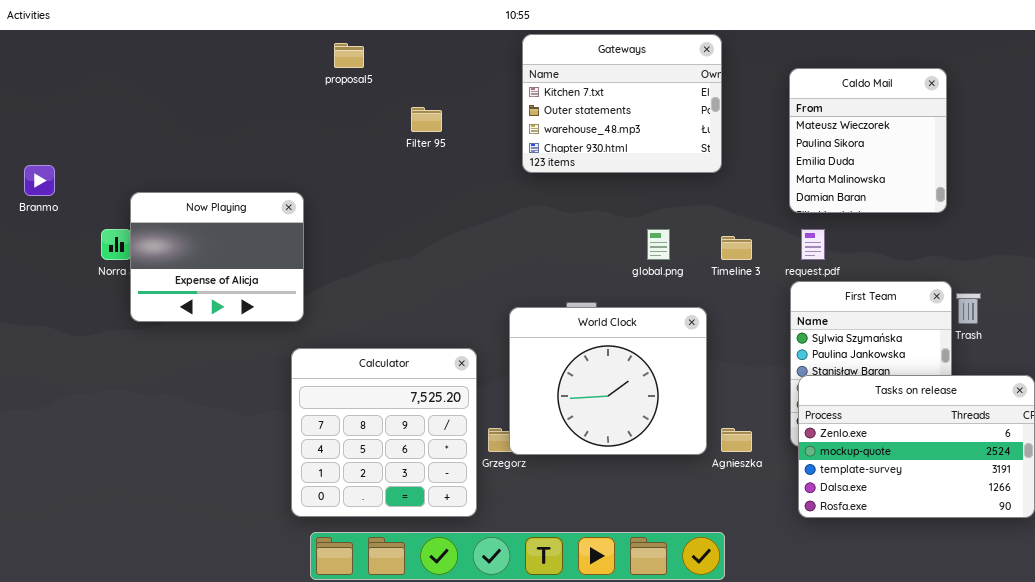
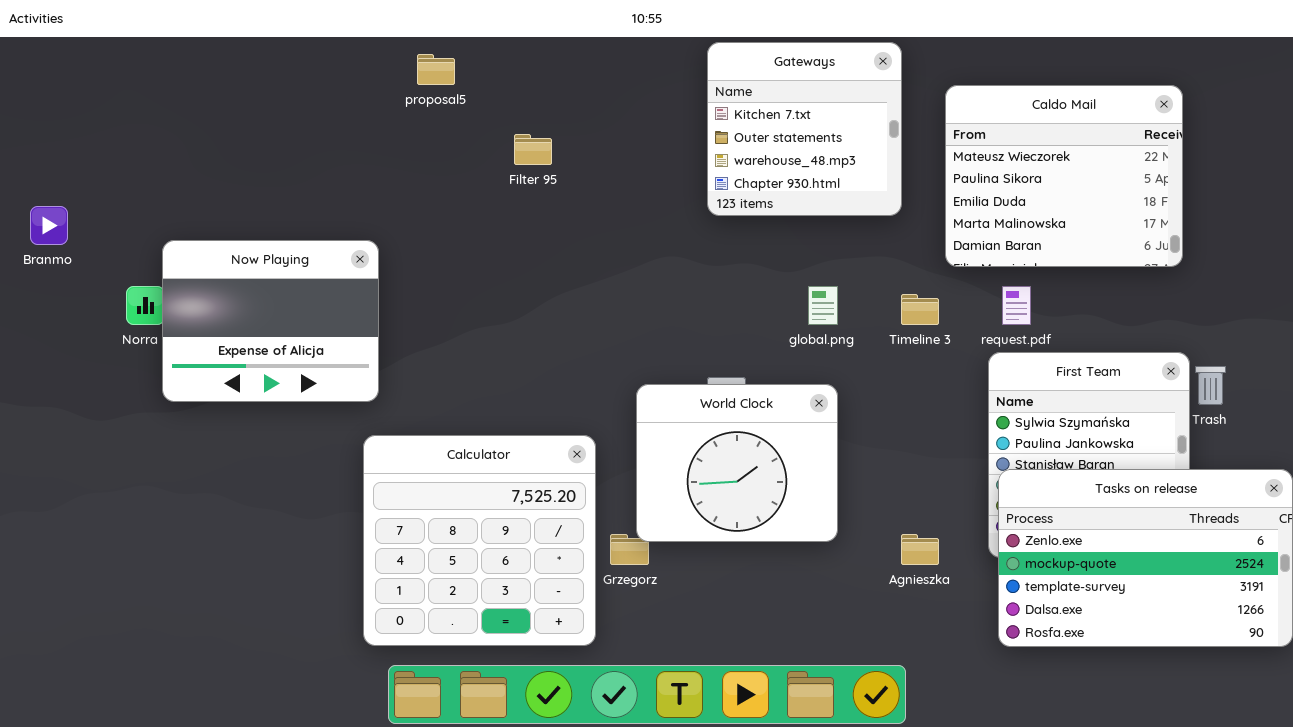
Gateways: [522,34,722,173] -> [707,42,902,216], resized
Caldo Mail: [789,68,947,213] -> [945,85,1183,267], resized
World Clock: [509,307,707,455] -> [636,384,838,542], resized

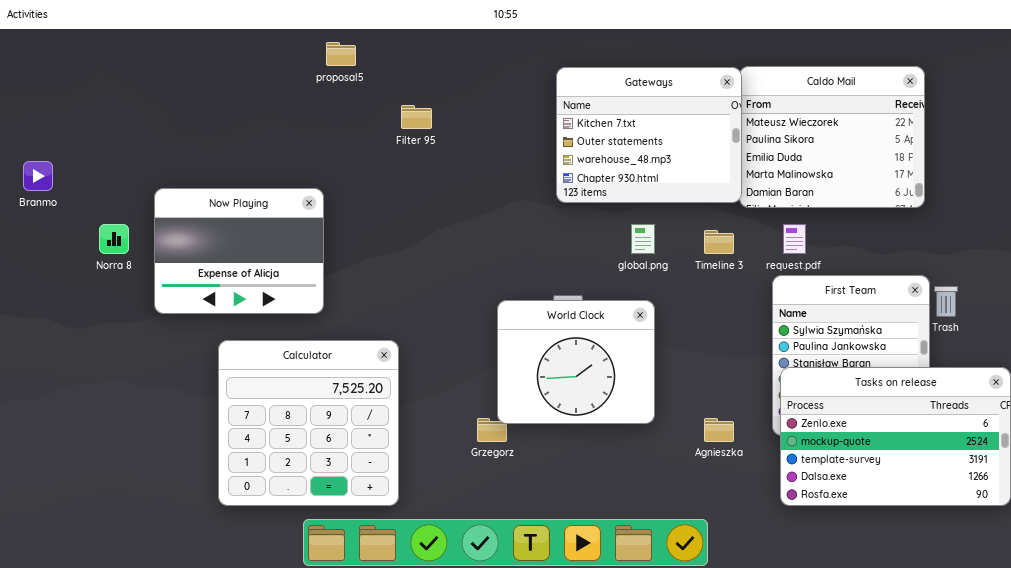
Gateways: [707,42,902,216] -> [556,67,742,203], moved, resized
Now Playing: [162,240,379,402] -> [154,188,324,314], moved
Calculator: [363,435,596,646] -> [218,340,399,506], moved

